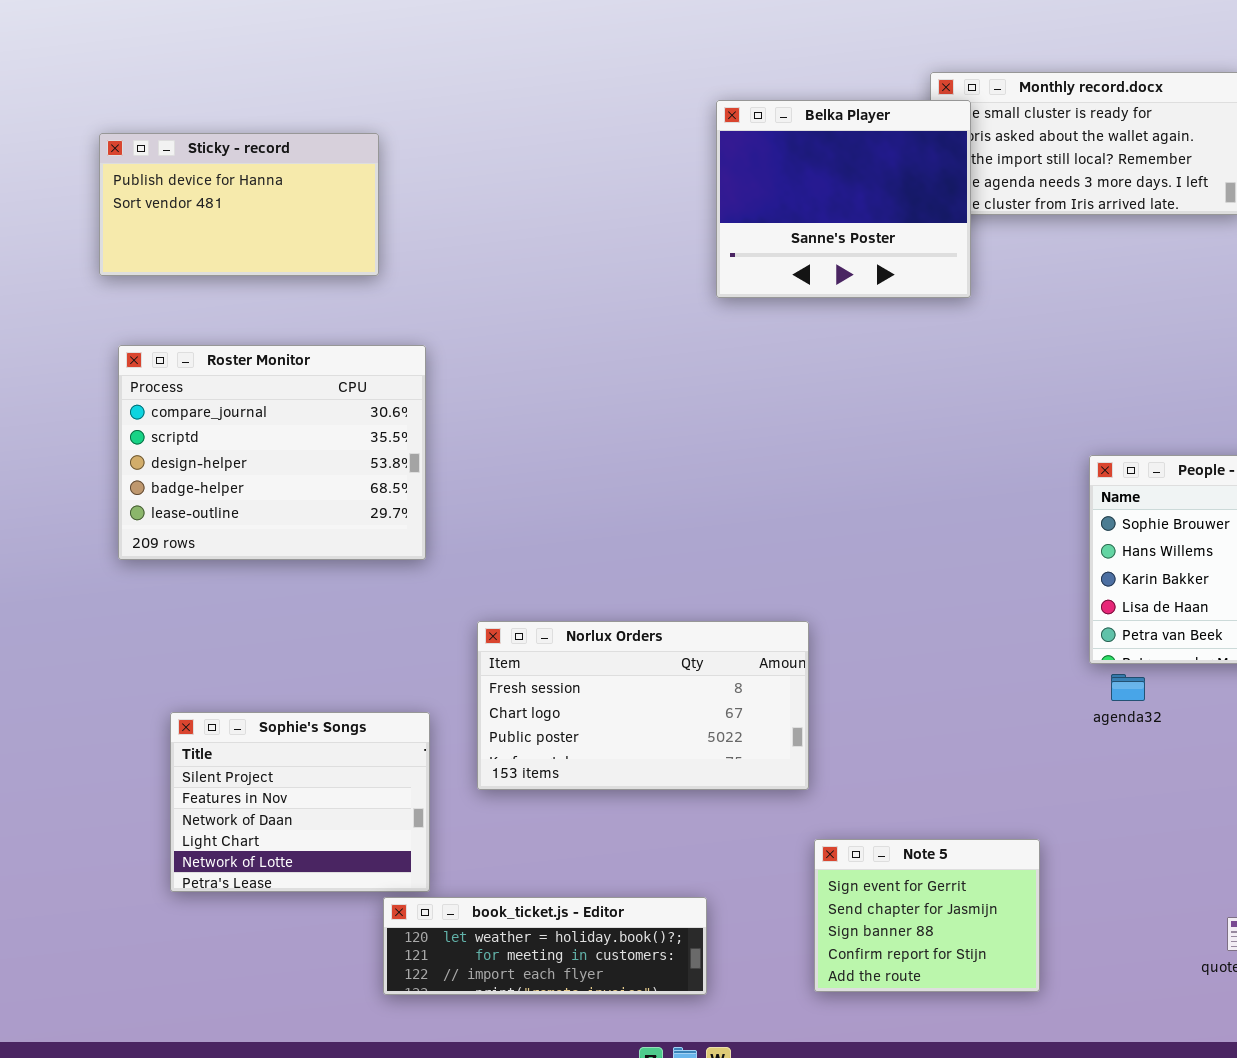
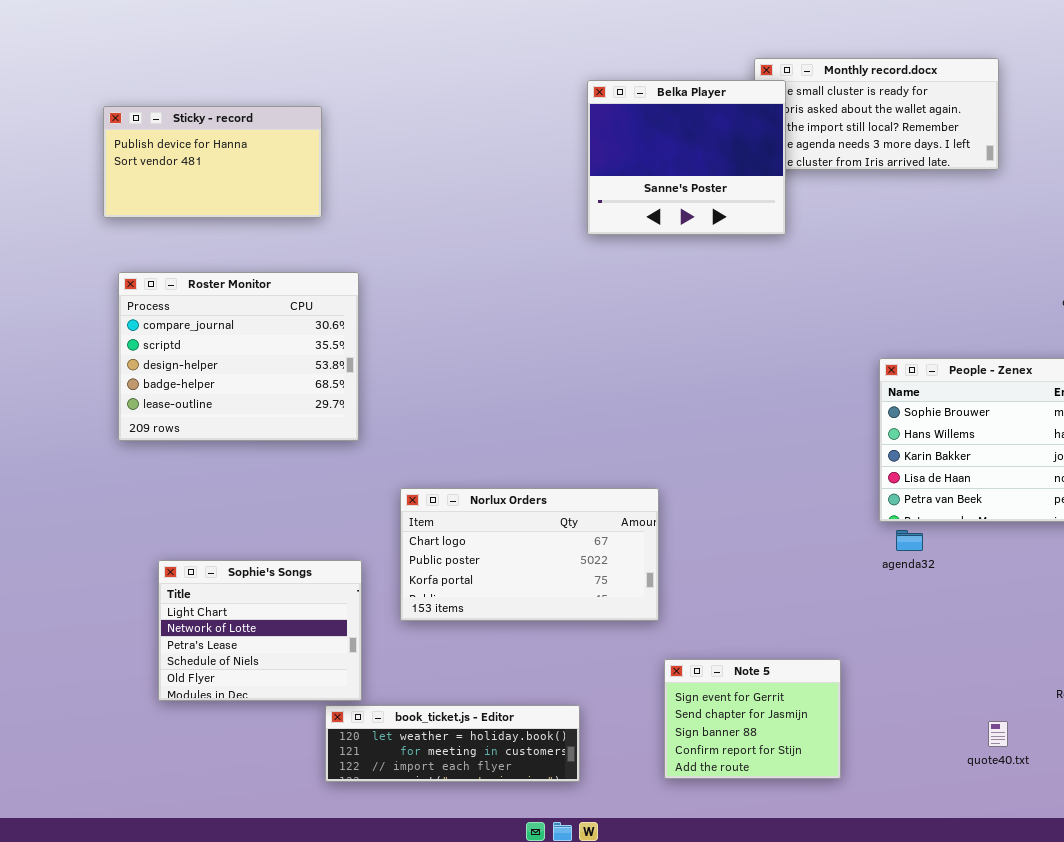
Norlux Orders: [477,621,809,790] -> [400,488,659,621], scrolled down 1 row
Sophie's Songs: [170,712,430,892] -> [158,560,362,701], scrolled down 3 rows

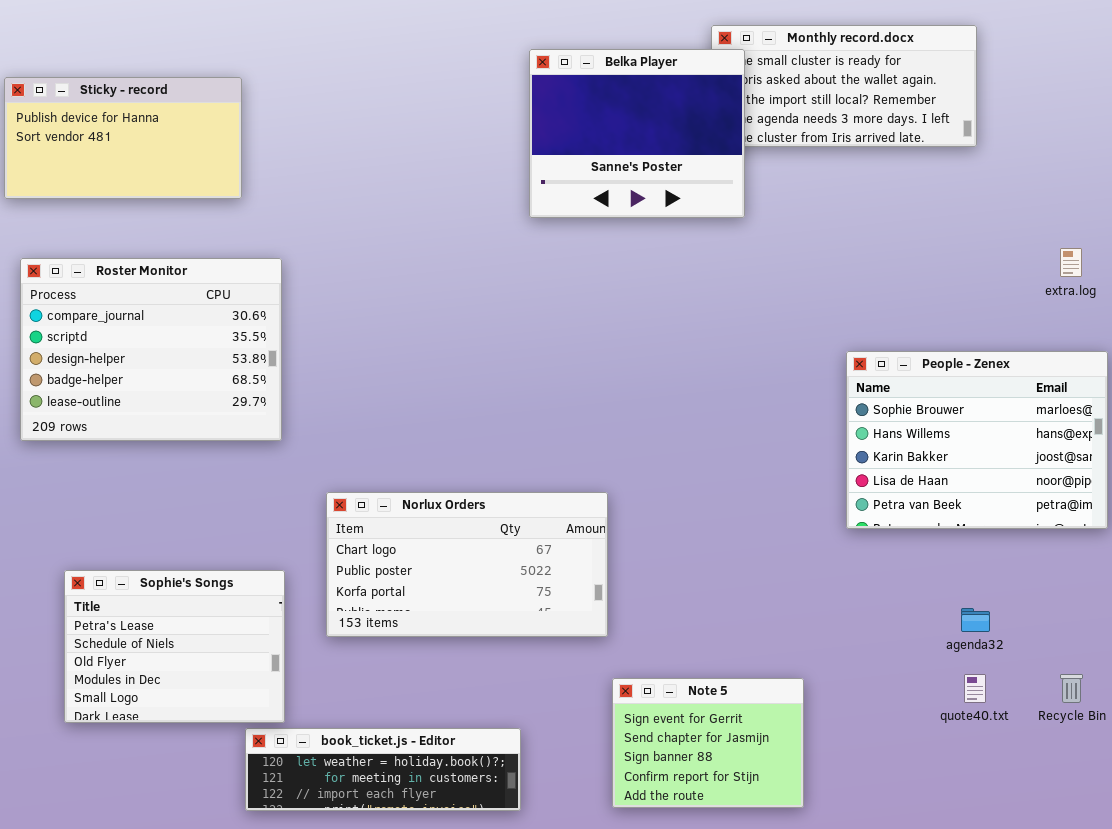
agenda32: [896,530,923,551] -> [961,608,990,632], moved
Sophie's Songs: [158,560,362,701] -> [64,570,285,723], scrolled down 2 rows
quote40.txt: [988,721,1008,747] -> [964,674,986,703], moved

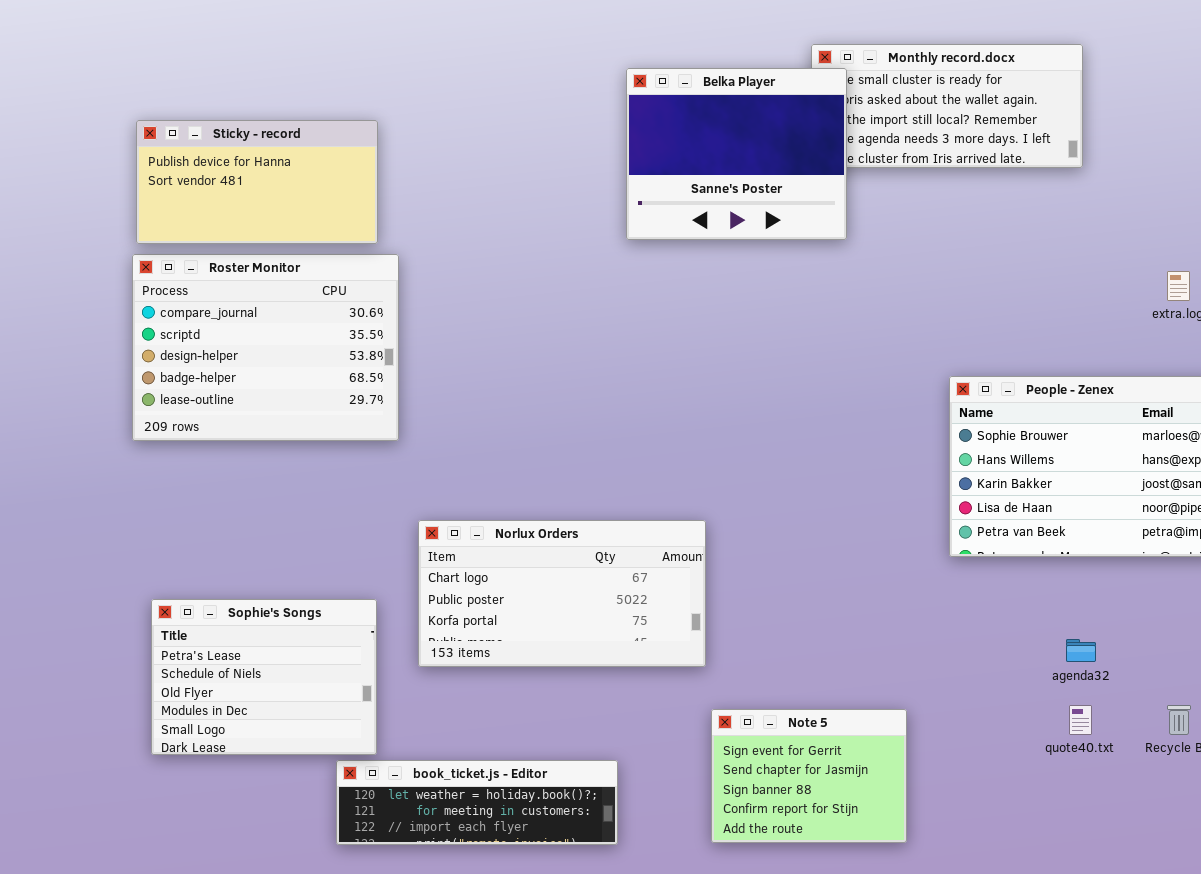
Sticky - record: [4,77,242,199] -> [136,120,378,244], moved
Roster Monitor: [20,258,282,441] -> [132,254,399,441], moved

